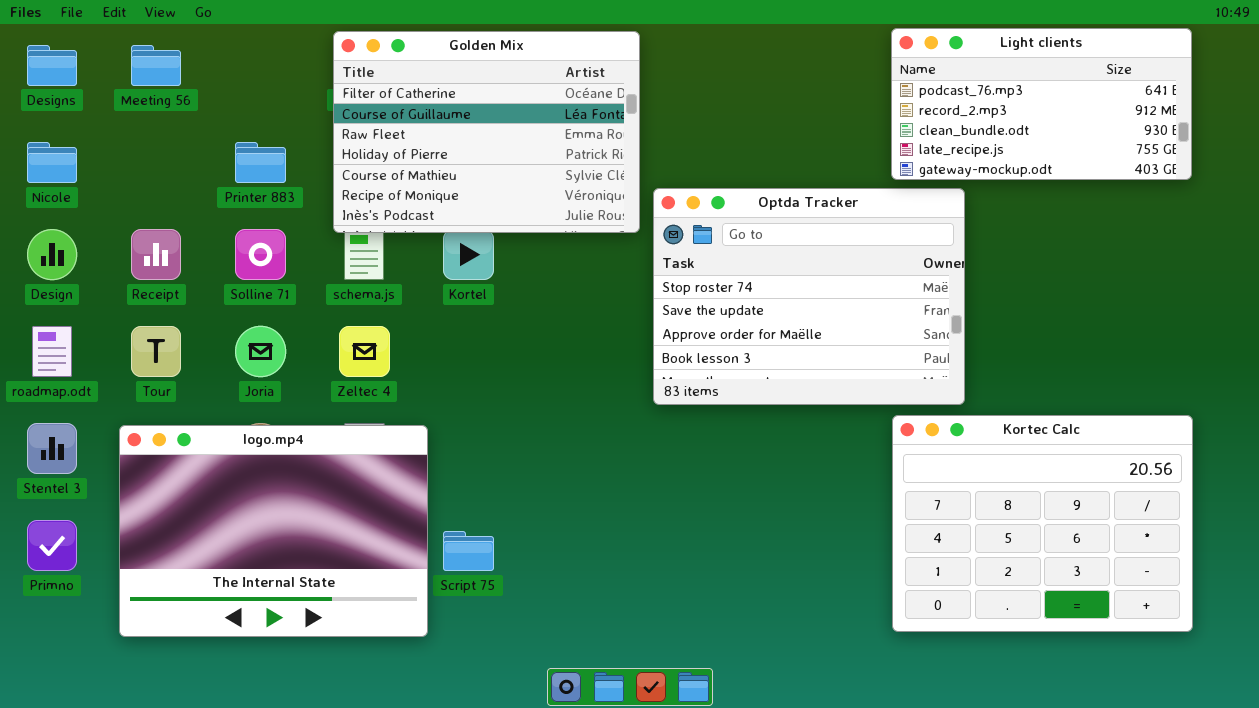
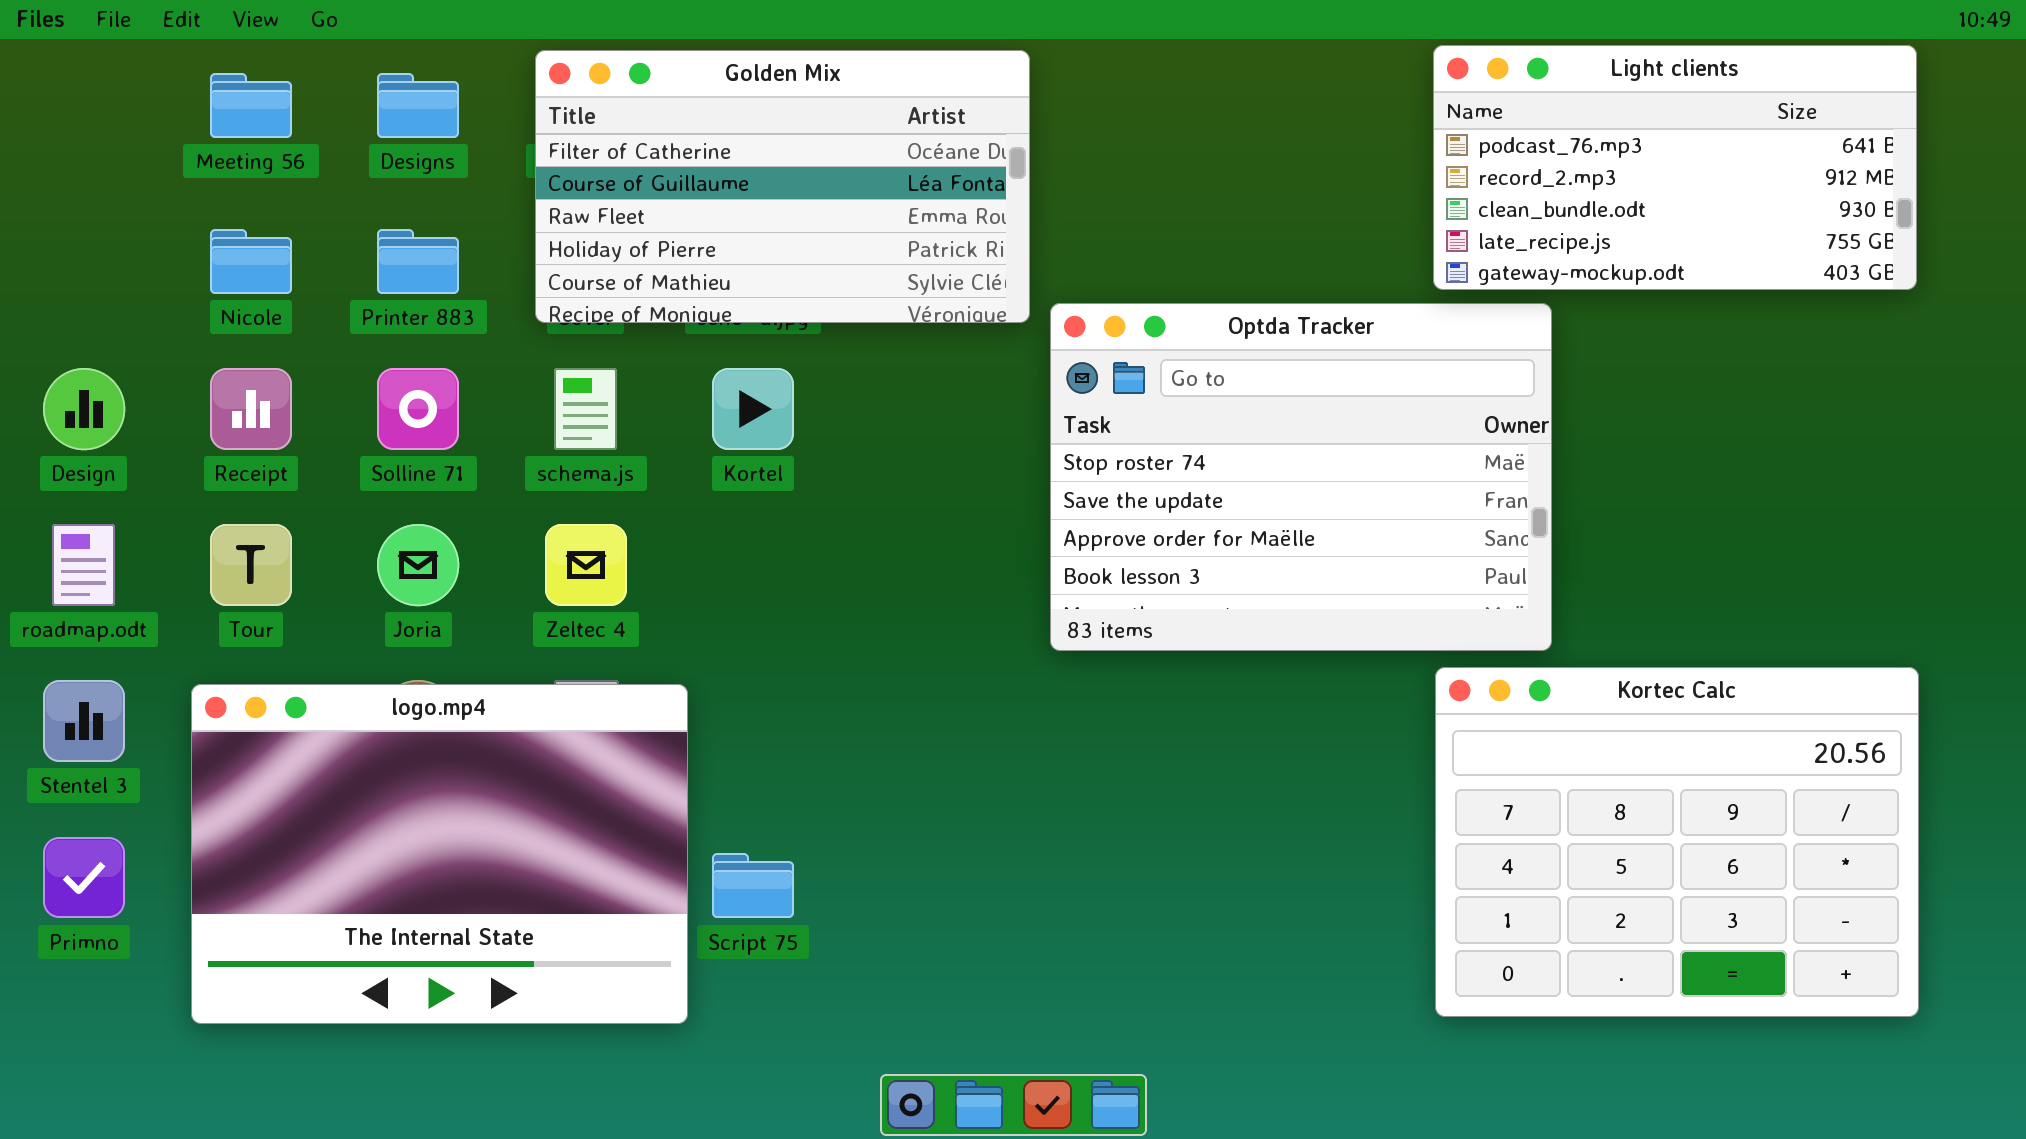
Golden Mix: [333,31,640,233] -> [535,50,1030,323], resized
Designs: [27,45,77,86] -> [377,73,459,138], moved
Nicole: [27,142,77,183] -> [210,229,292,294], moved

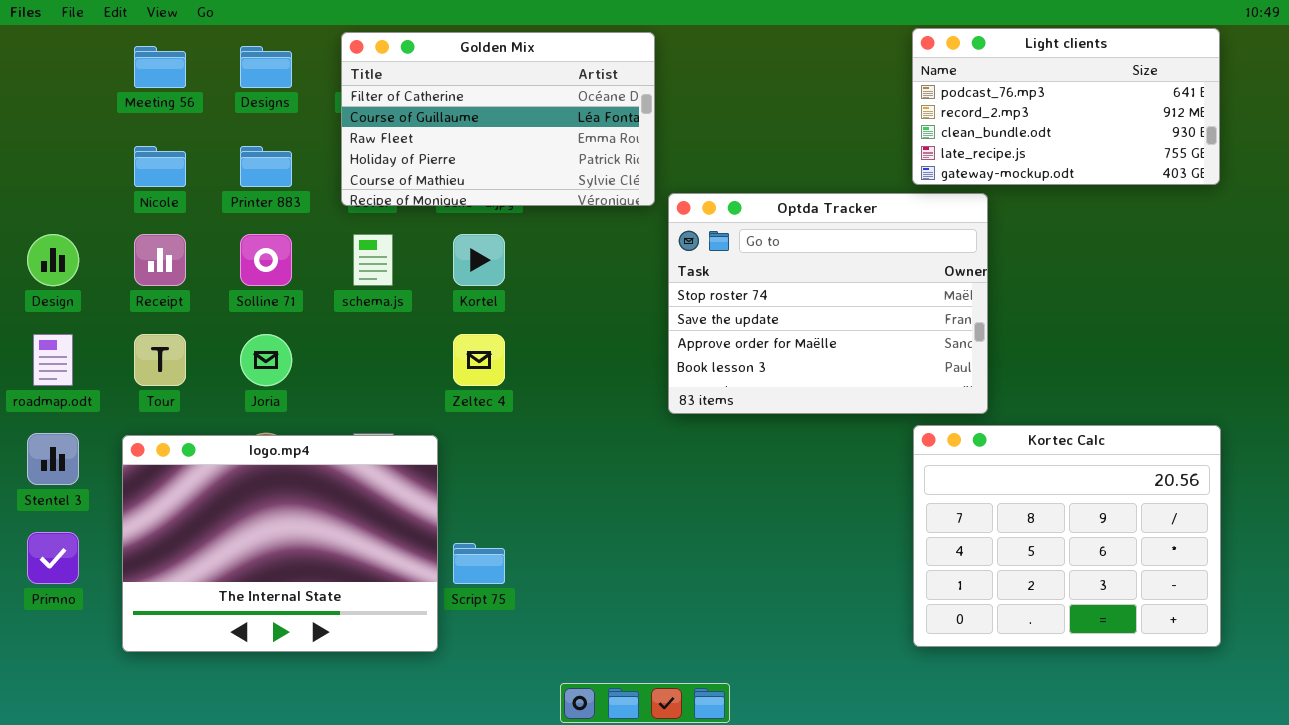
Zeltec 4: [545,524,627,606] -> [453,334,505,386], moved

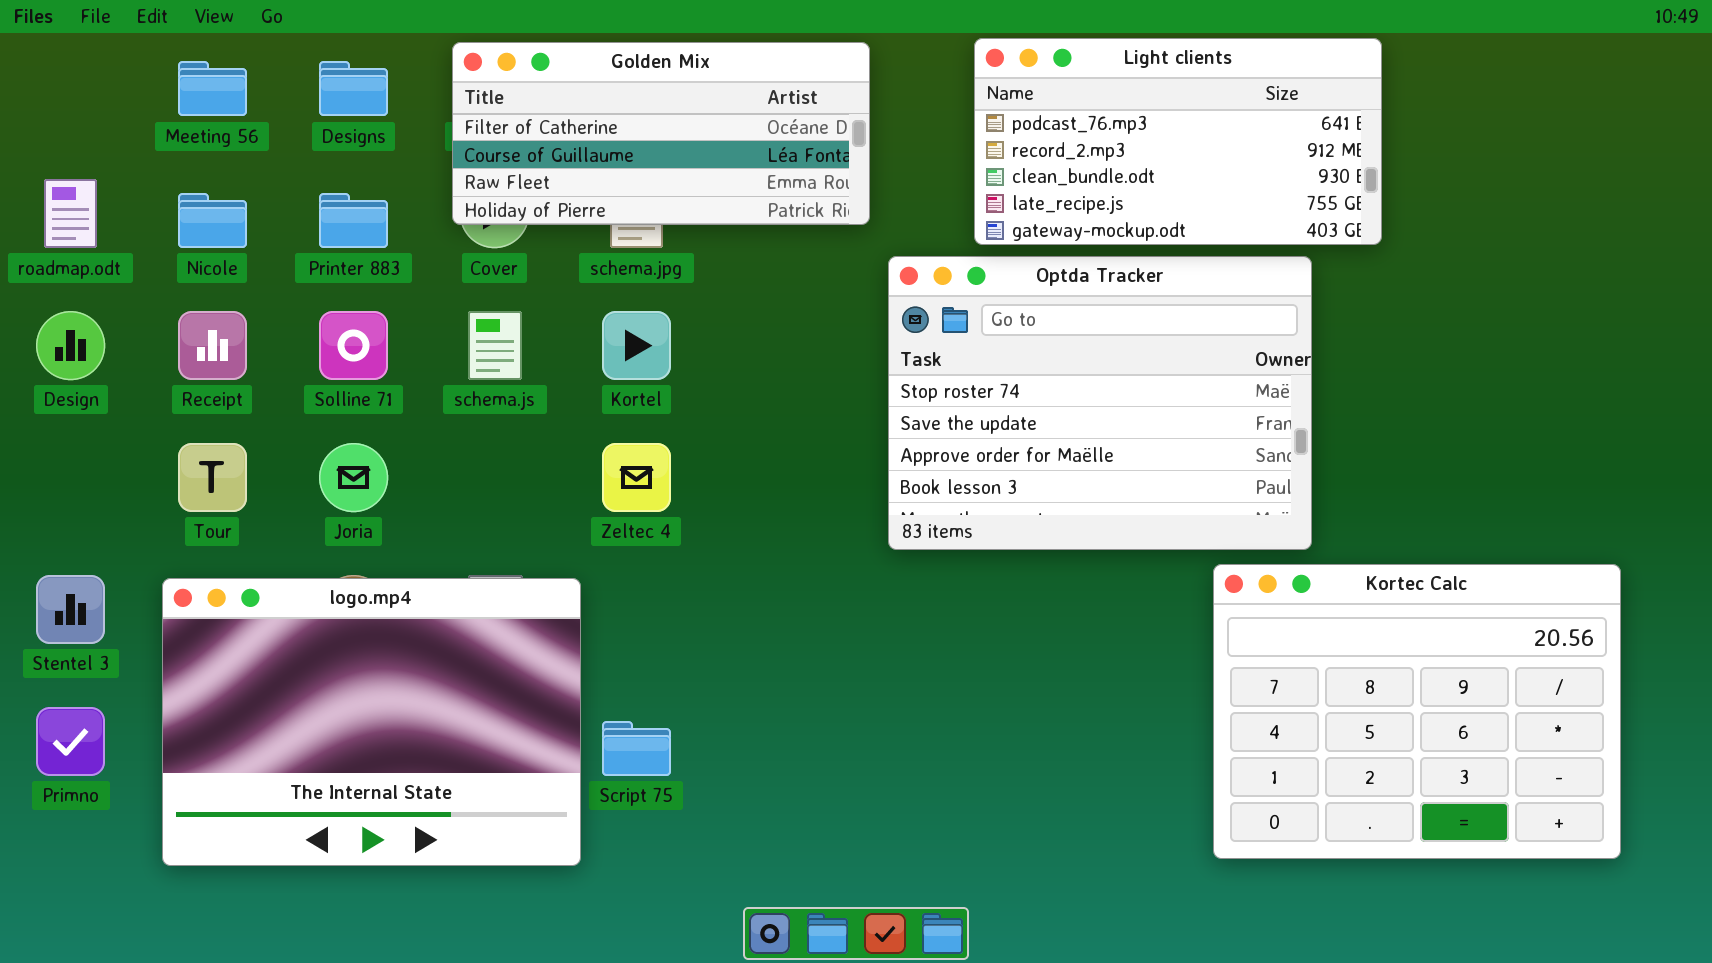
Light clients: [912,28,1220,185] -> [974,38,1382,245], moved
Golden Mix: [341,32,655,206] -> [452,42,870,225], resized
roadmap.odt: [33,334,73,386] -> [44,179,97,248], moved

